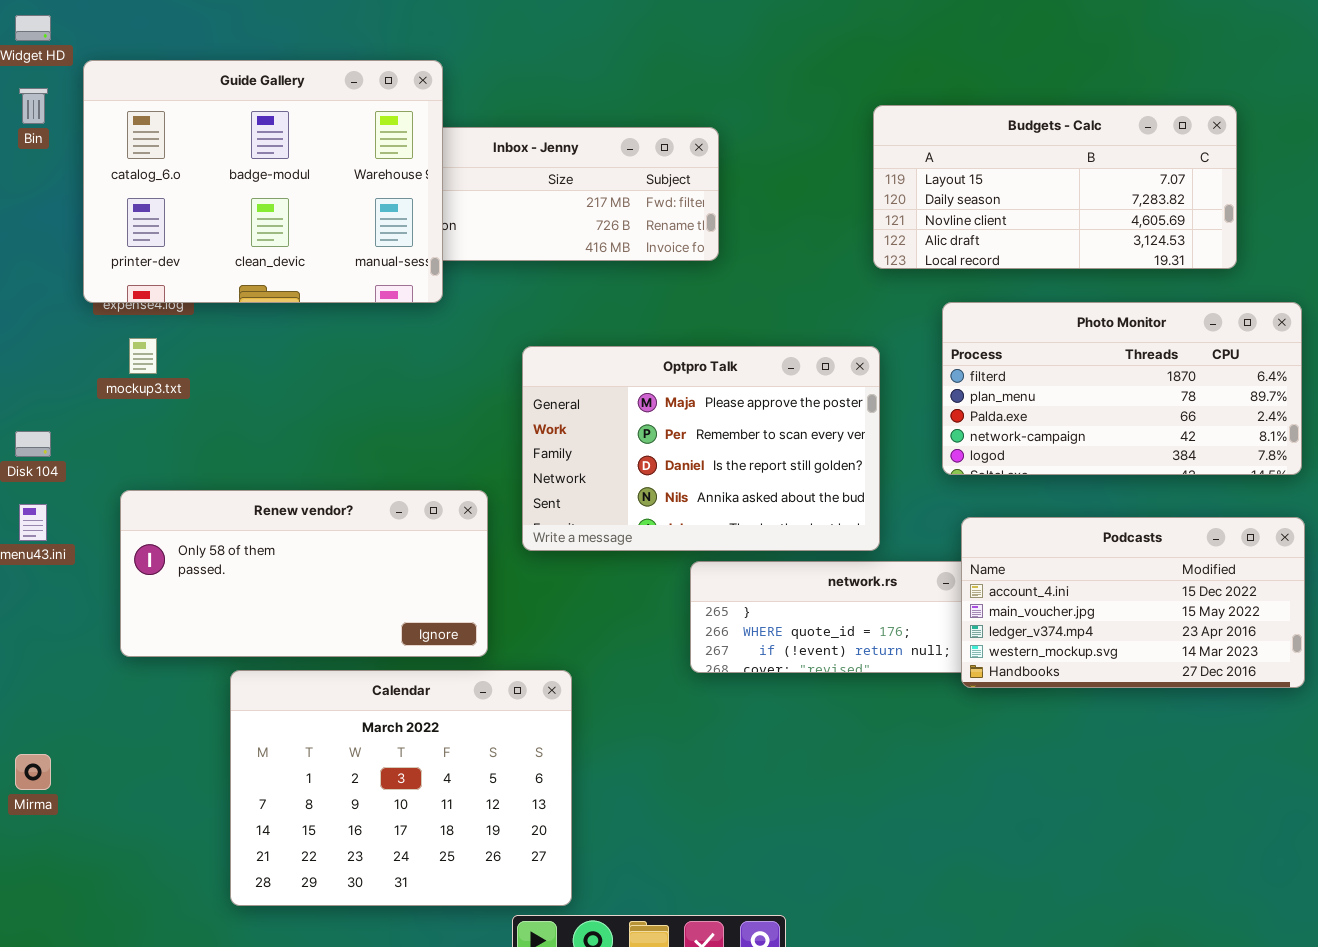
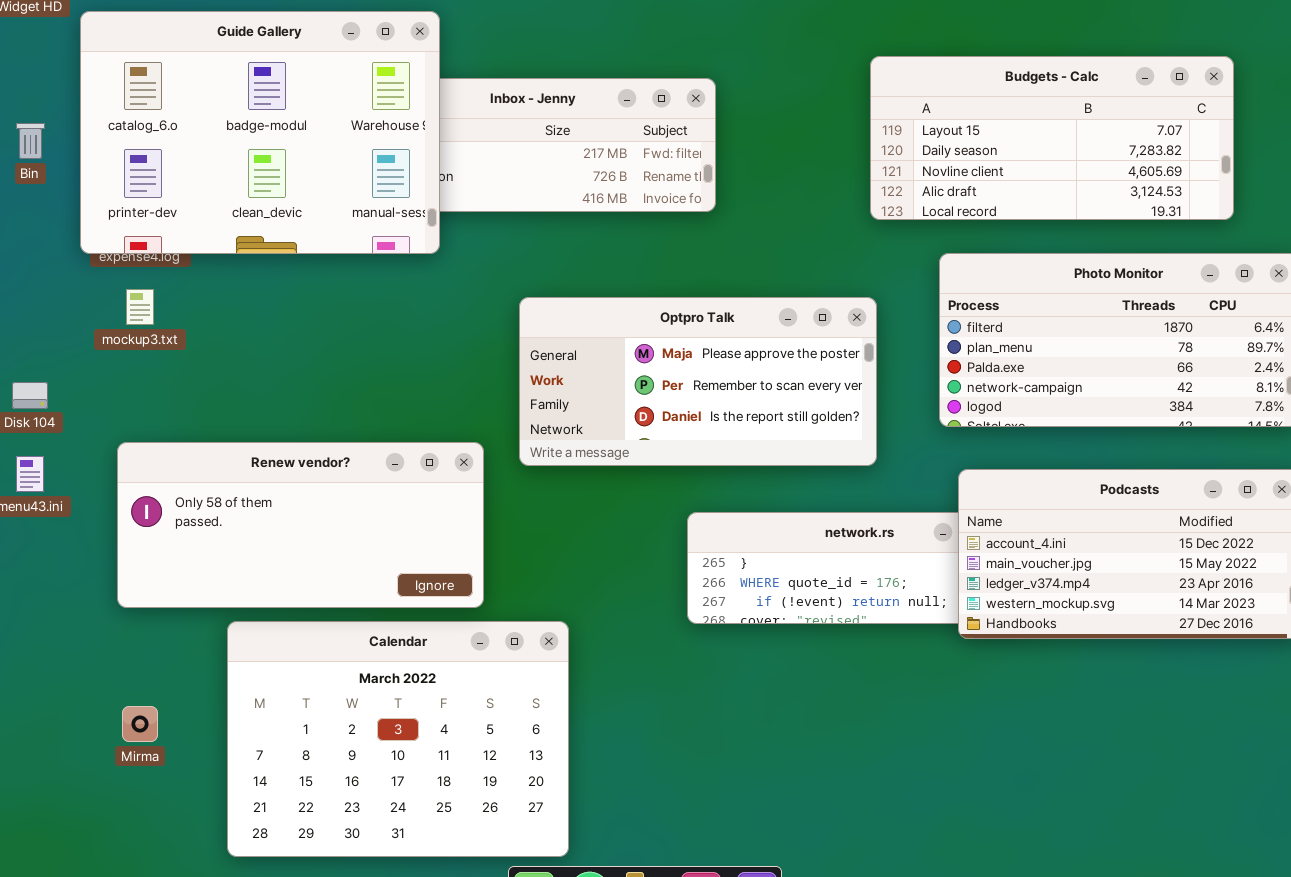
Bin: [19,88,48,124] -> [16,123,45,159], moved
Optpro Talk: [522,346,880,551] -> [519,297,877,466], resized
Mirma: [15,754,51,790] -> [122,706,158,742], moved

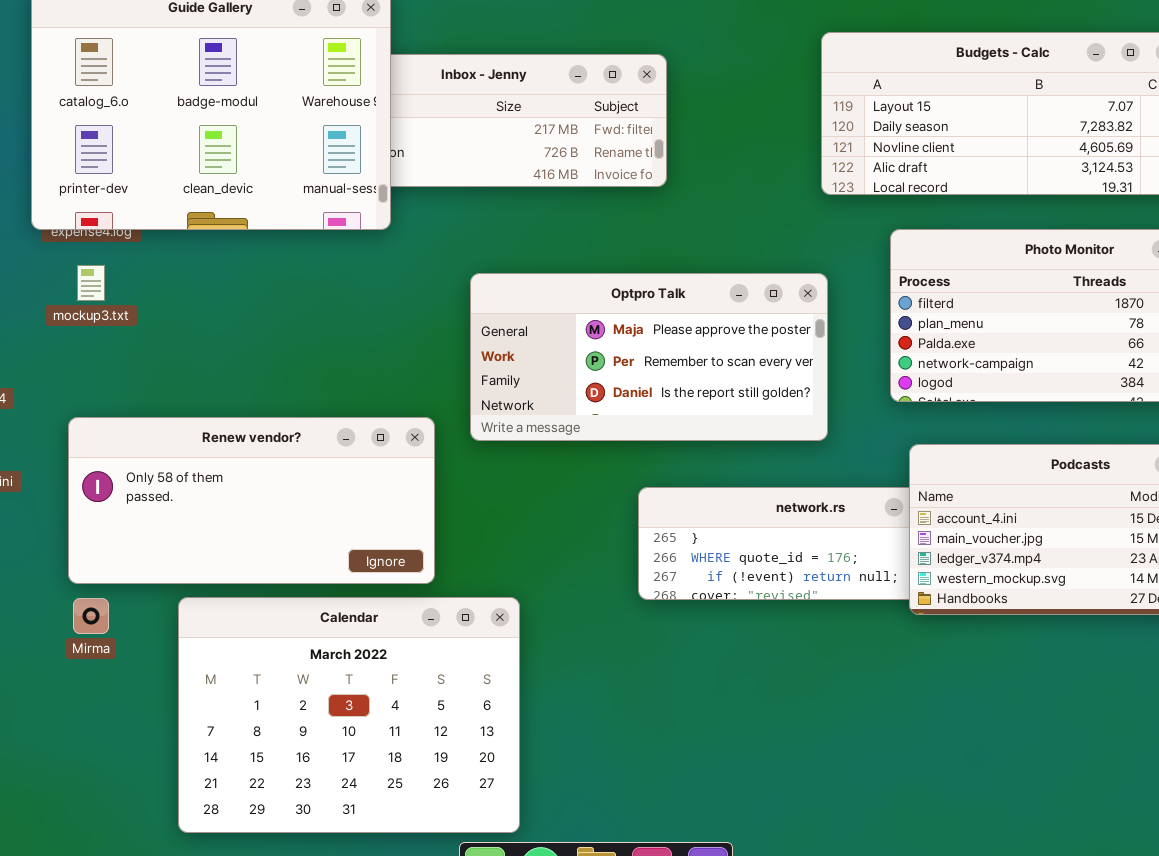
Mirma: [122,706,158,742] -> [73,598,109,634], moved

